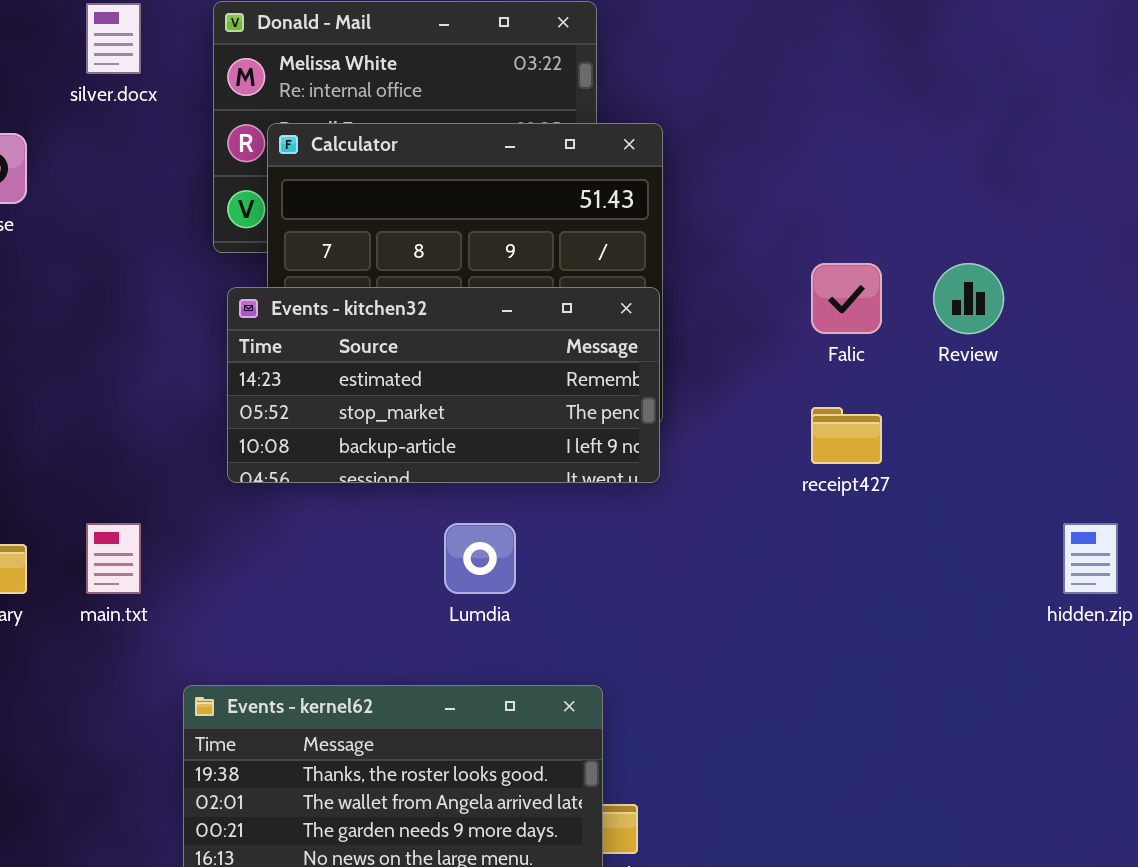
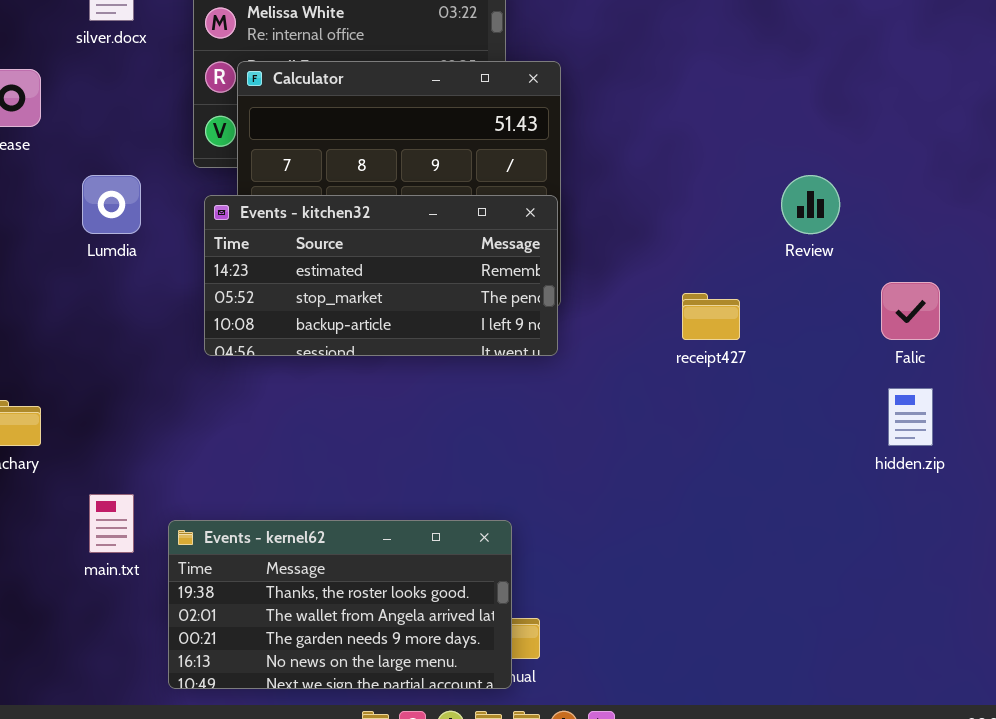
Falic: [811,263,882,334] -> [881,282,940,340], moved
main.txt: [86,523,141,594] -> [89,494,134,553], moved
Lumdia: [444,523,516,594] -> [82,175,141,234], moved

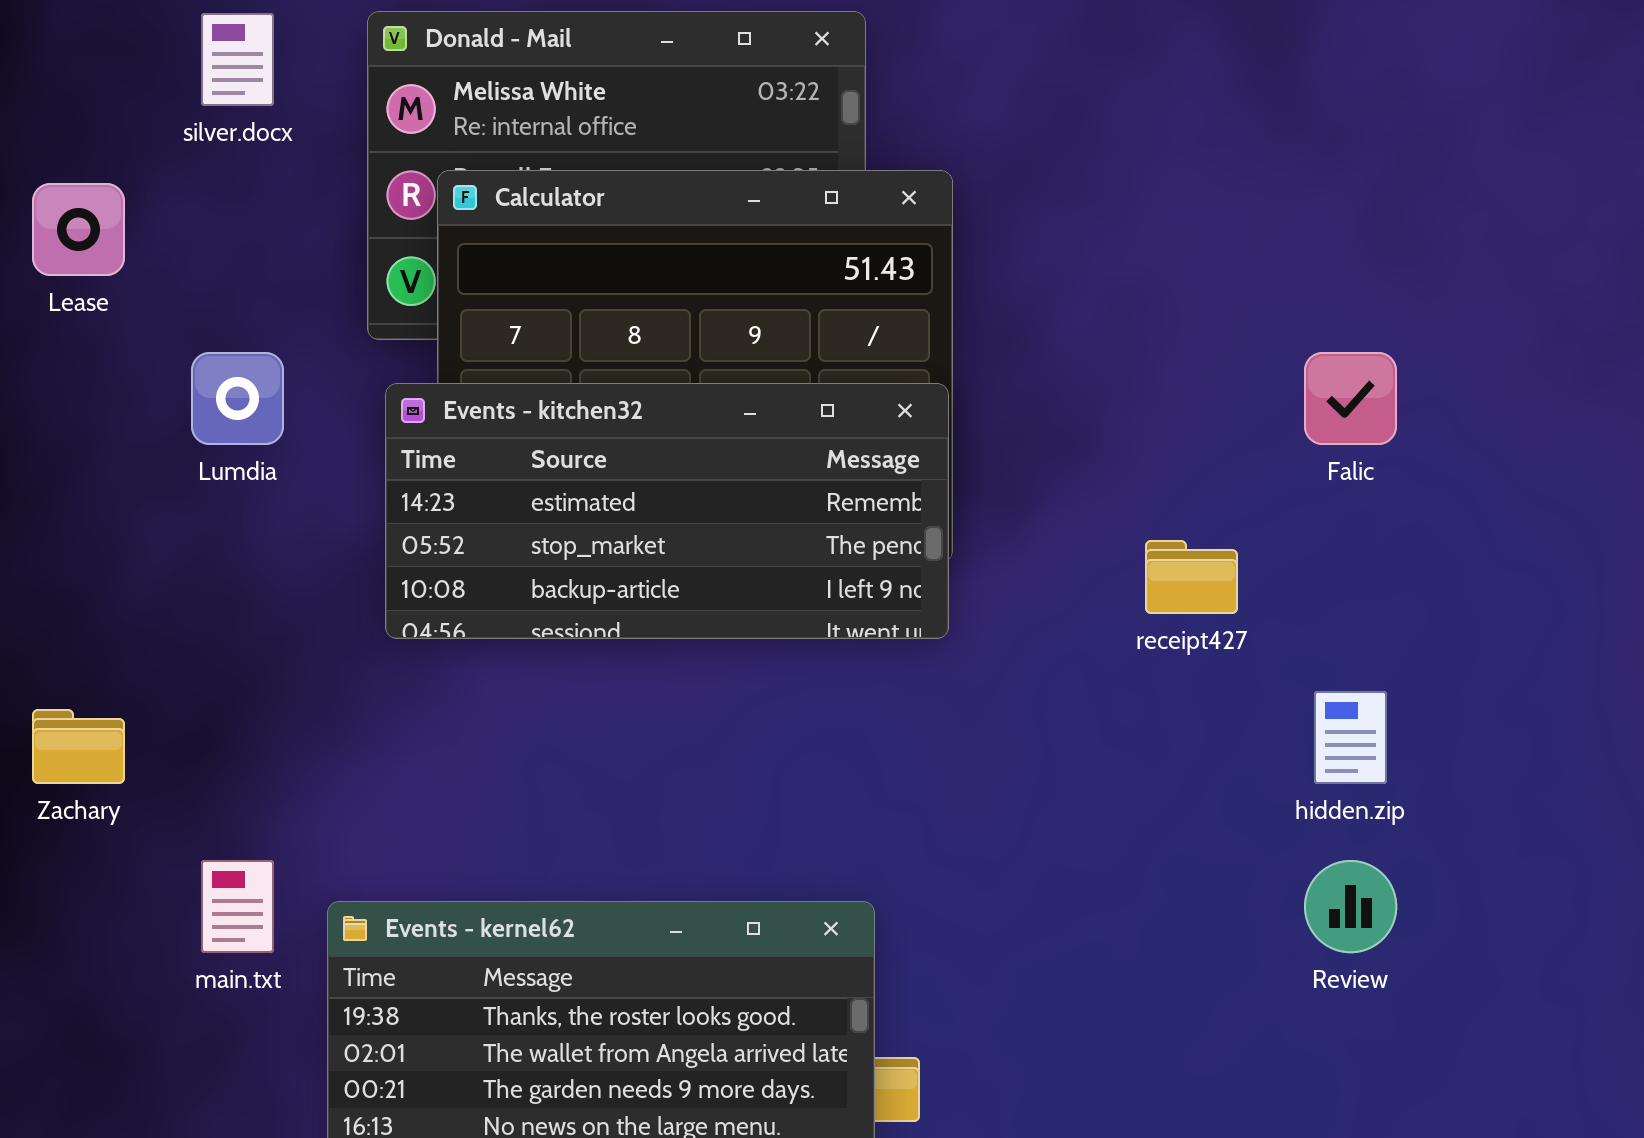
Review: [781,175,840,234] -> [1304,860,1397,953], moved
Falic: [881,282,940,340] -> [1304,352,1397,445], moved
hidden.zip: [888,388,933,446] -> [1314,691,1387,784], moved

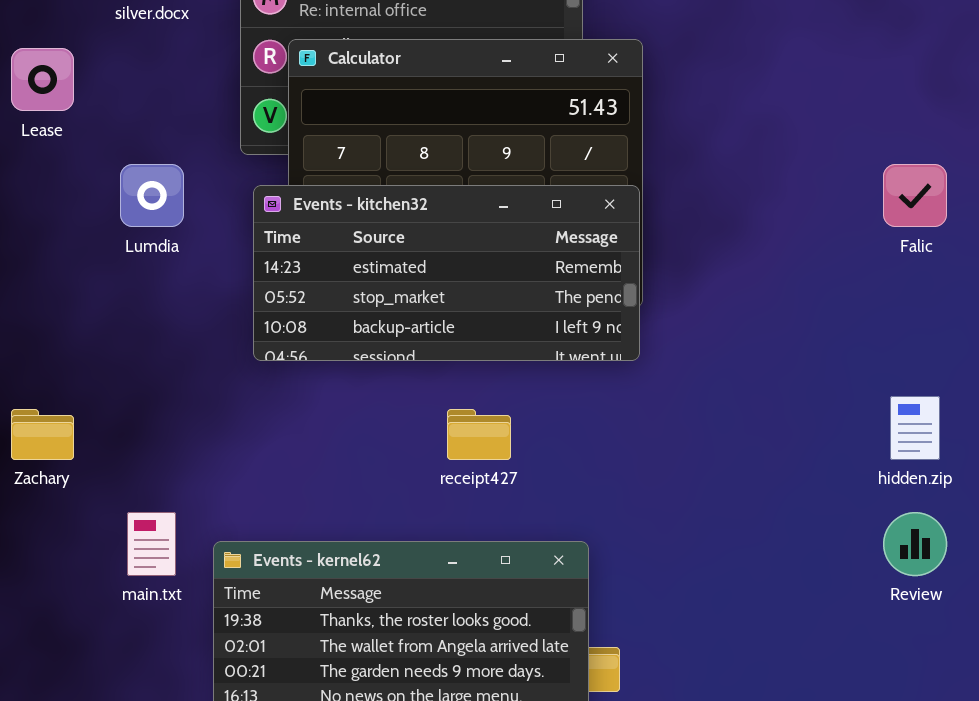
receipt427: [1145,540,1238,614] -> [447,409,511,460], moved

